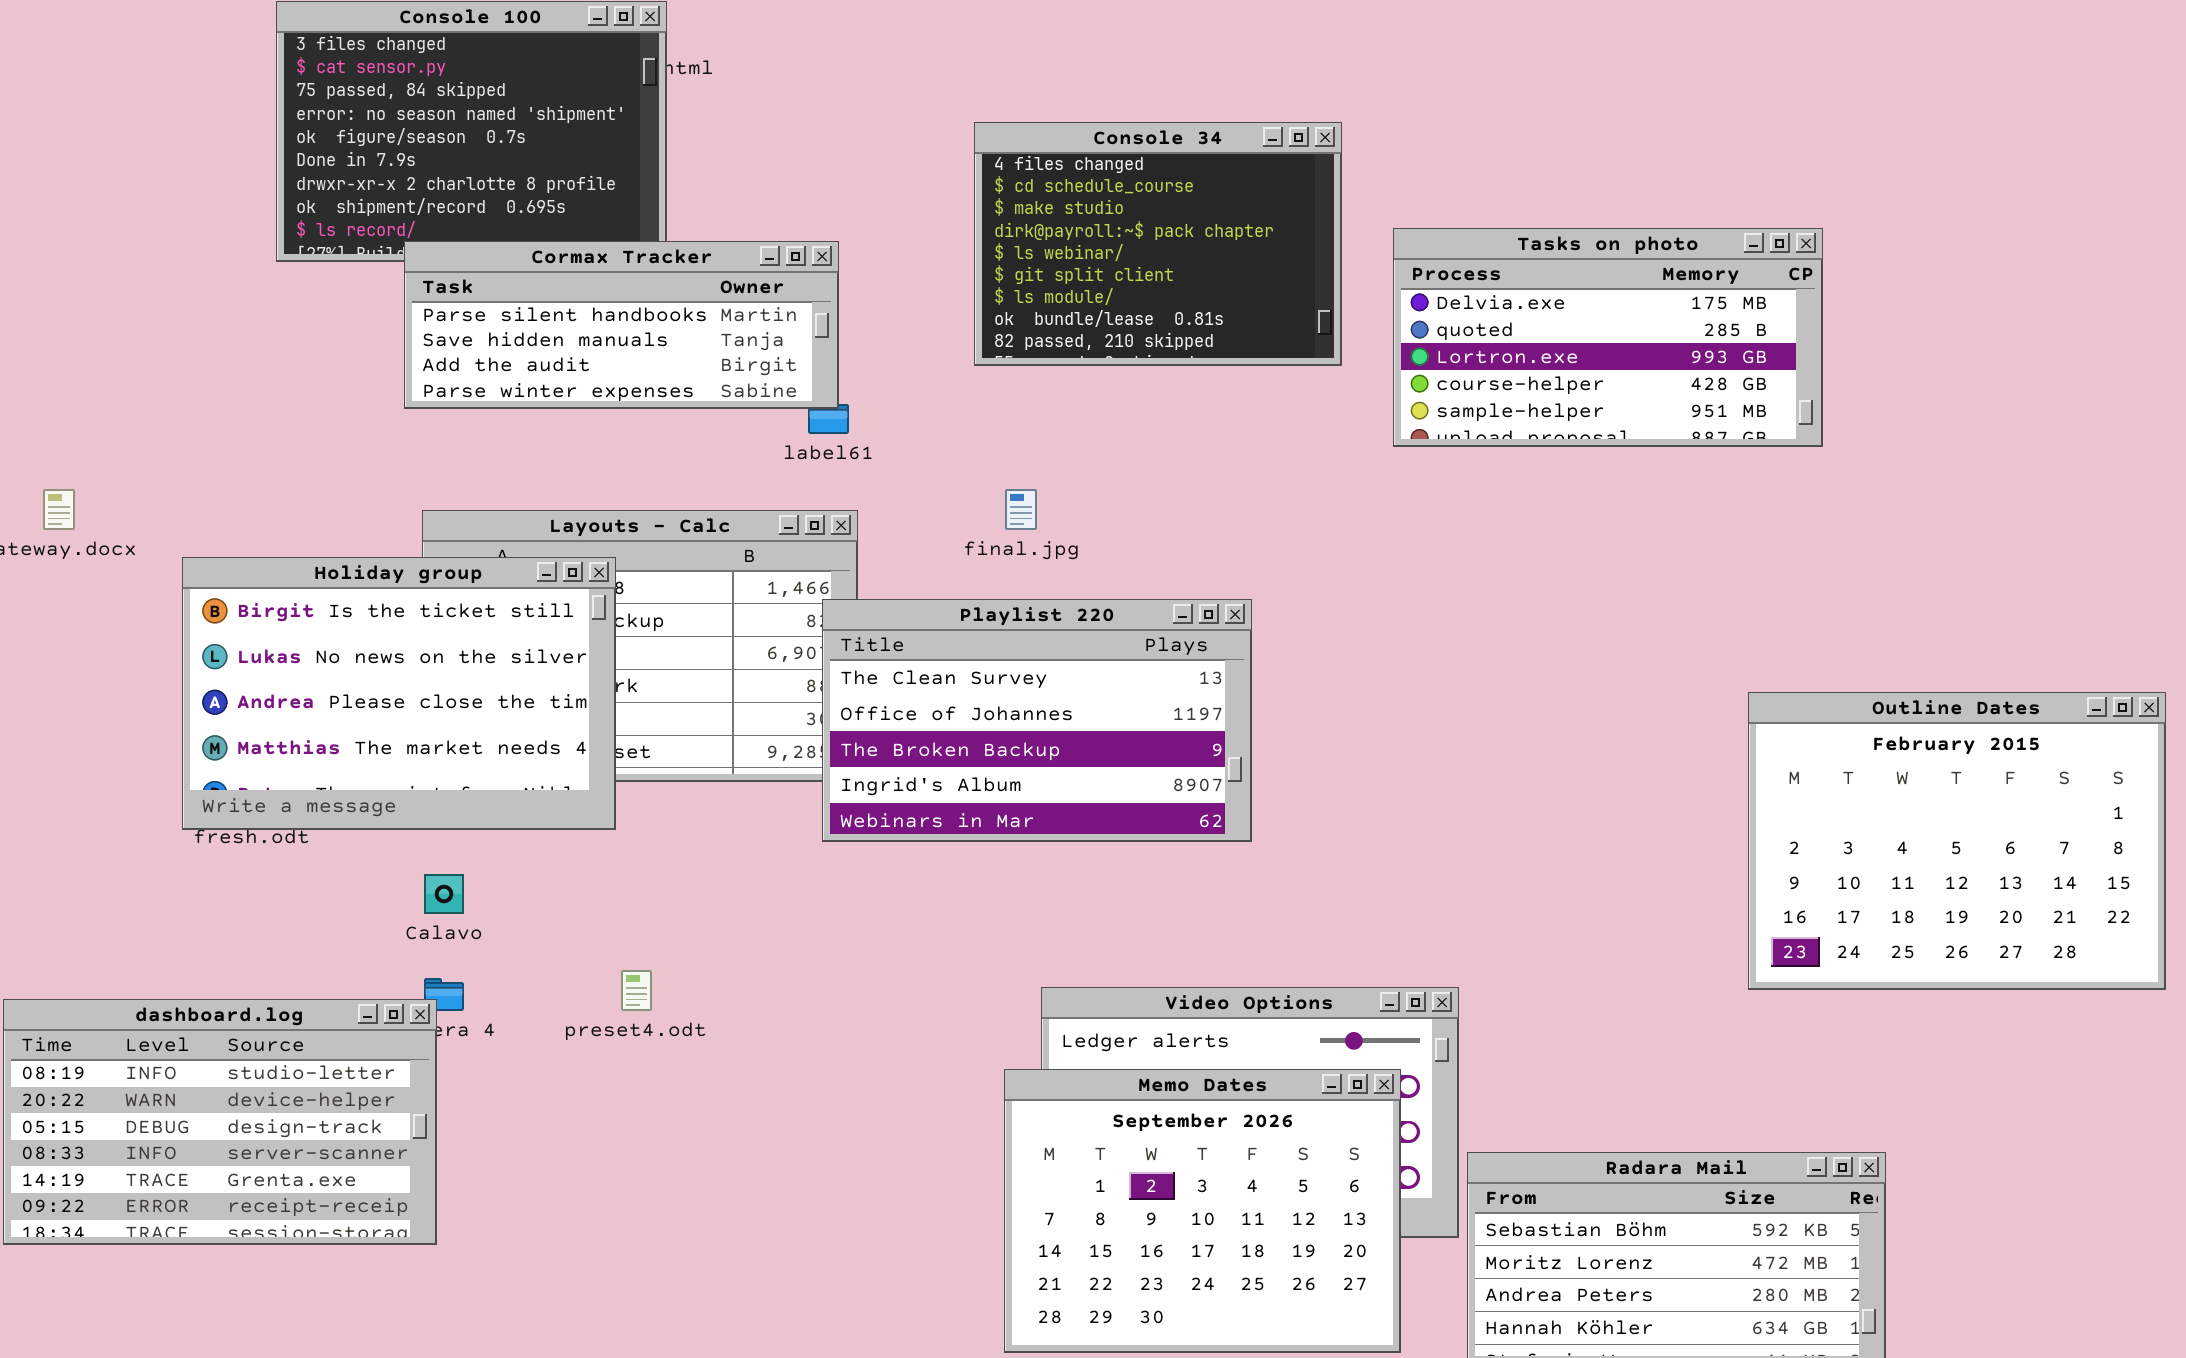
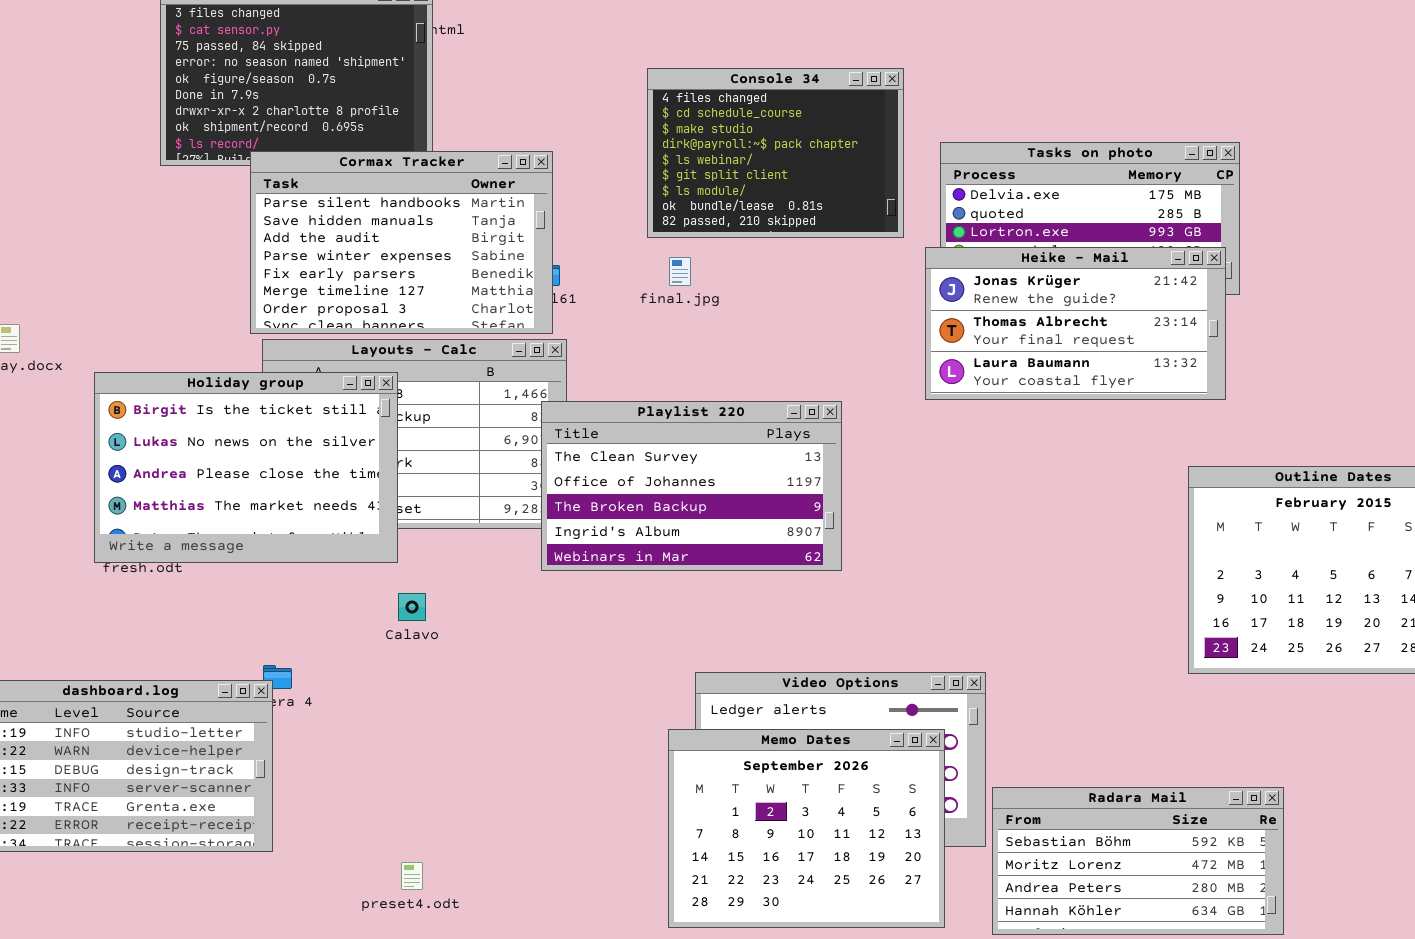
Cormax Tracker: [404,241,839,409] -> [250,151,553,334], resized
Heike - Mail: none -> [925,247,1226,400], opened
final.jpg: [1005,489,1037,530] -> [669,257,691,286], moved
Calavo: [424,874,464,914] -> [398,593,426,621], moved
preset4.odt: [621,970,652,1011] -> [401,862,423,890], moved

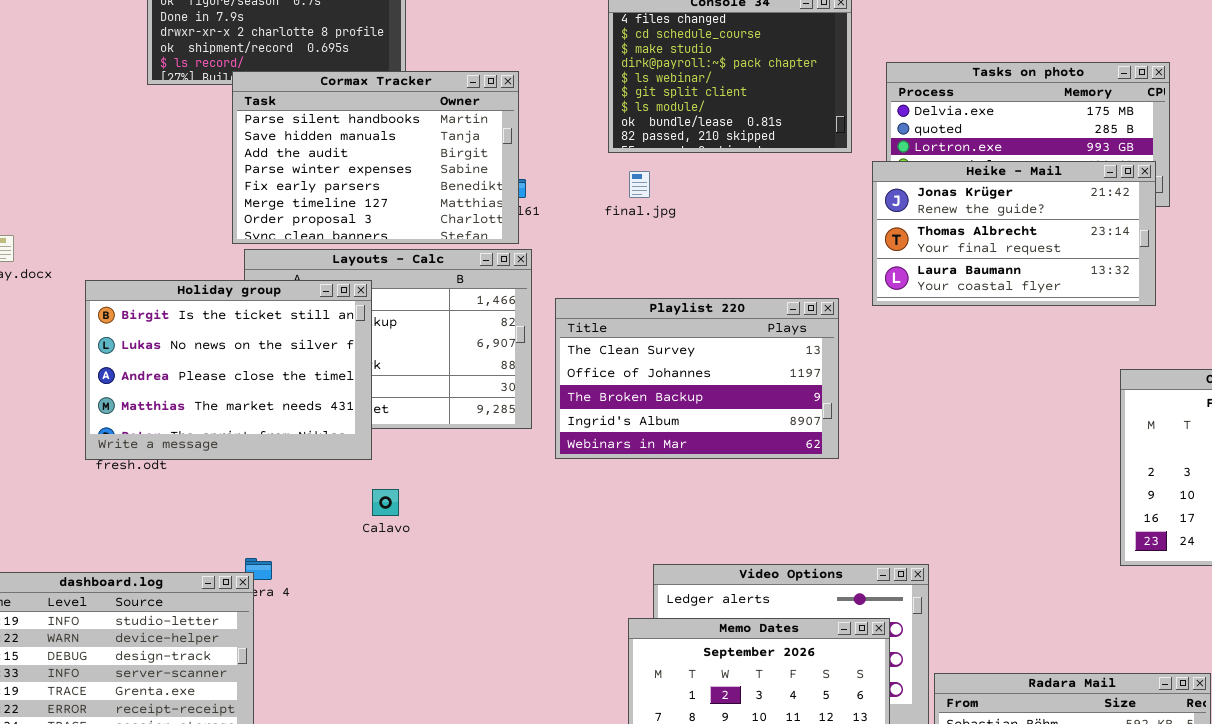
Playlist 220: [541,401,842,571] -> [555,298,839,459], moved

